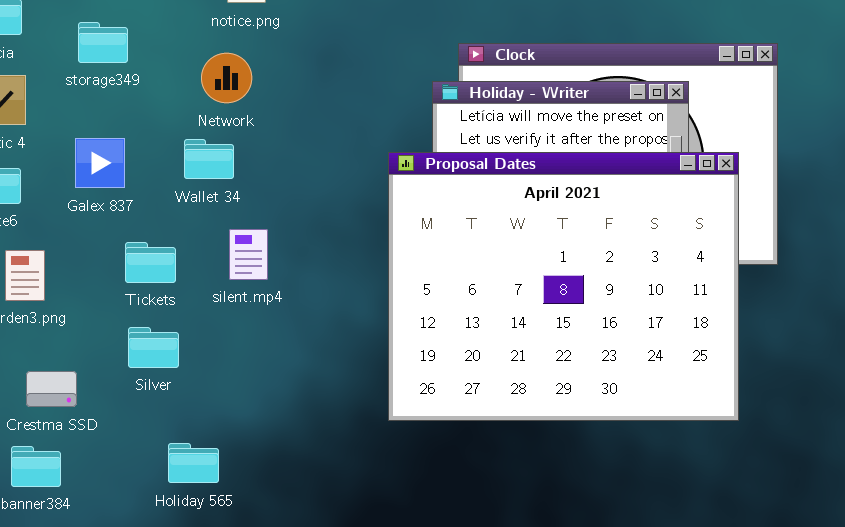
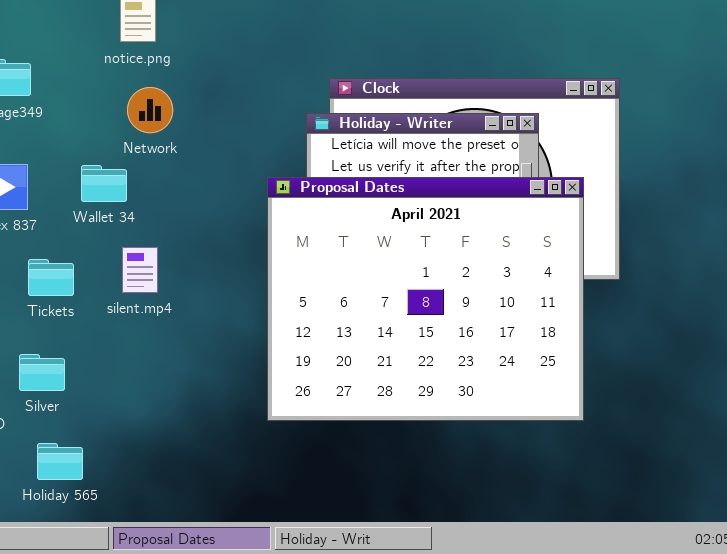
Network: [201,53,252,103] -> [127,87,173,133], moved
Silver: [128,327,179,368] -> [19,354,65,391], moved
Holiday 565: [168,443,219,483] -> [37,443,83,480], moved

